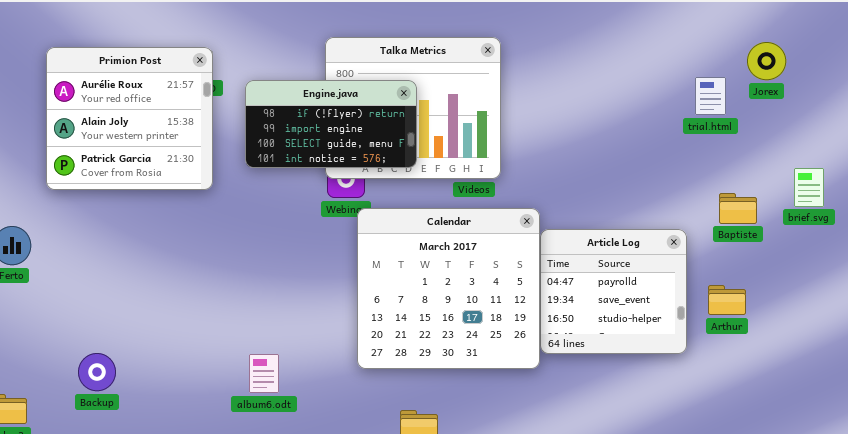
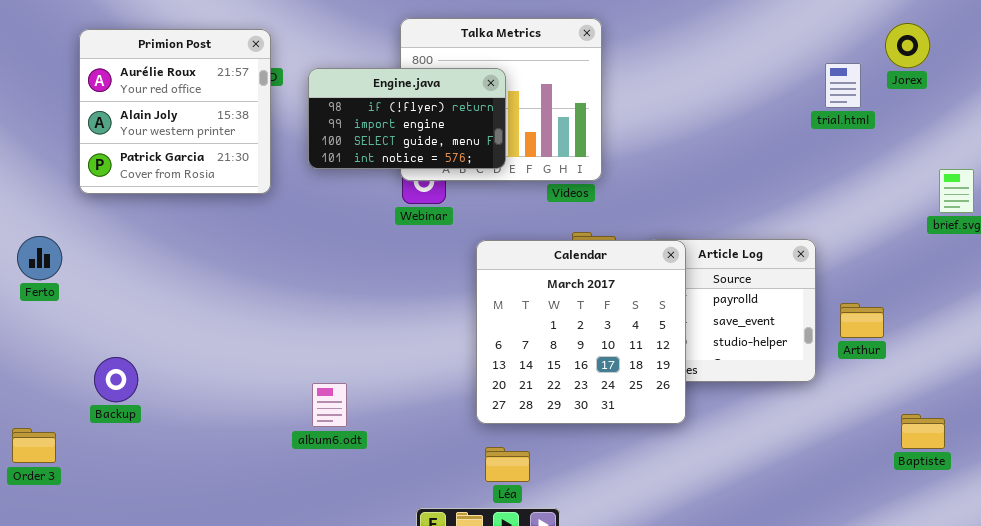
Baptiste: [719,193,757,224] -> [901,414,945,449], moved
Calendar: [357,208,540,369] -> [476,240,686,424], moved
Backup: [78,353,116,391] -> [94,357,138,402], moved

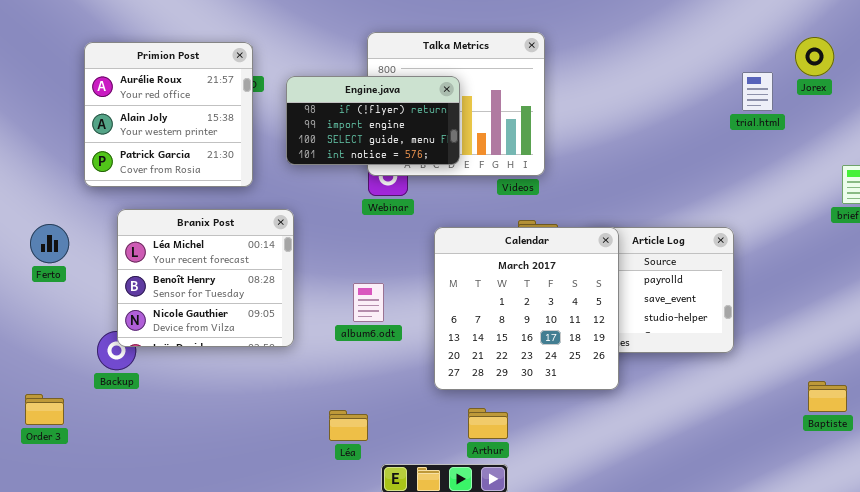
Branix Post: none -> [117,209,294,347], opened
Arthur: [840,303,884,338] -> [468,408,508,439], moved
album6.odt: [312,383,347,427] -> [353,283,384,322], moved
Léa: [485,447,530,482] -> [329,410,368,441], moved

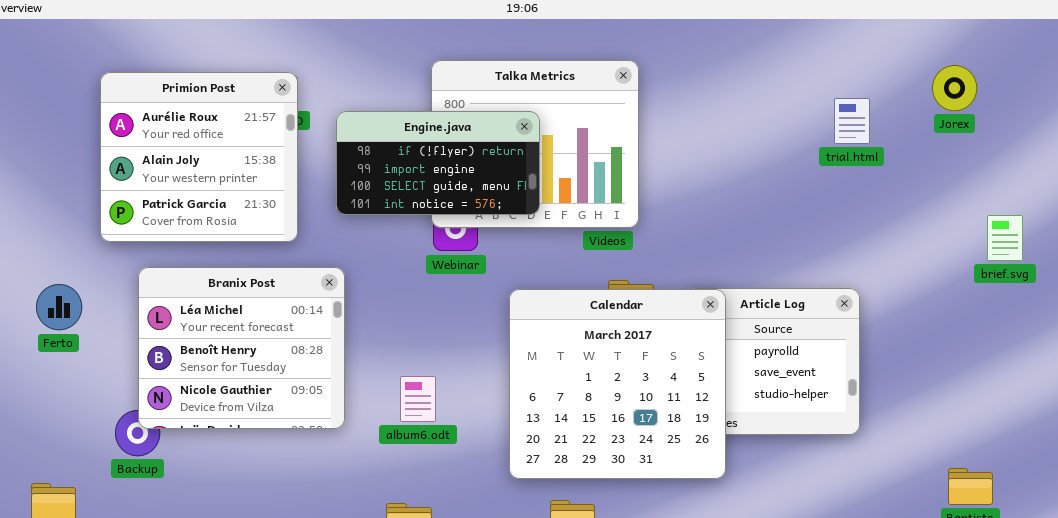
trial.html: [742,72,773,111] -> [834,98,870,144], moved
album6.odt: [353,283,384,322] -> [400,376,436,422], moved

